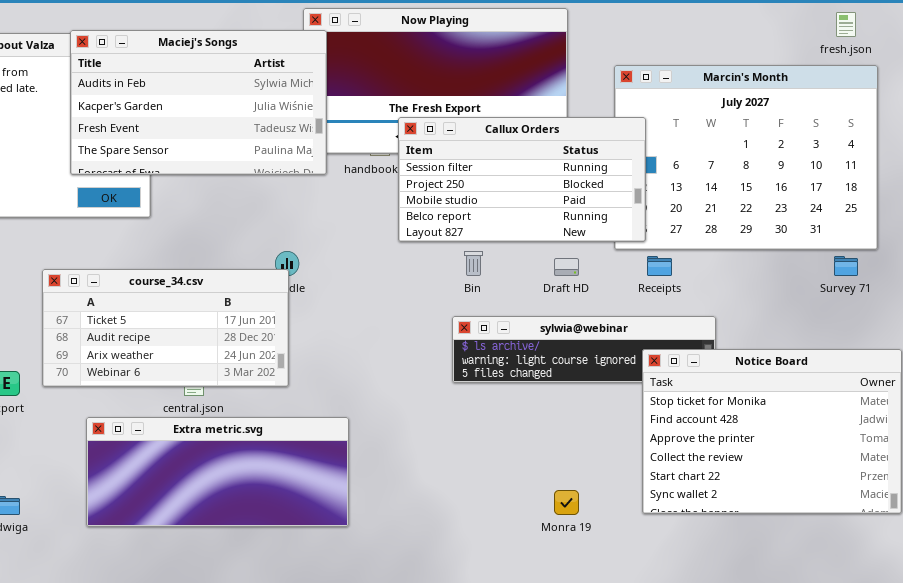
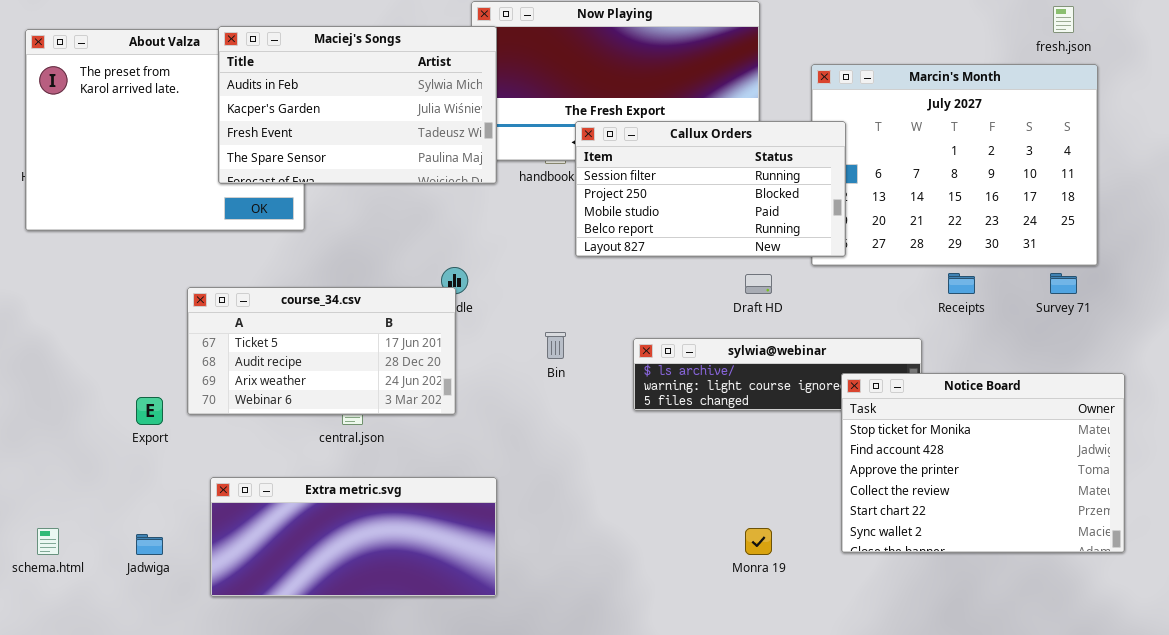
Bin: [464,251,483,276] -> [545,332,566,359], moved
Receipts: [647,256,672,276] -> [948,273,975,294], moved
Extra metric.svg: [86,417,349,527] -> [210,477,497,597], moved

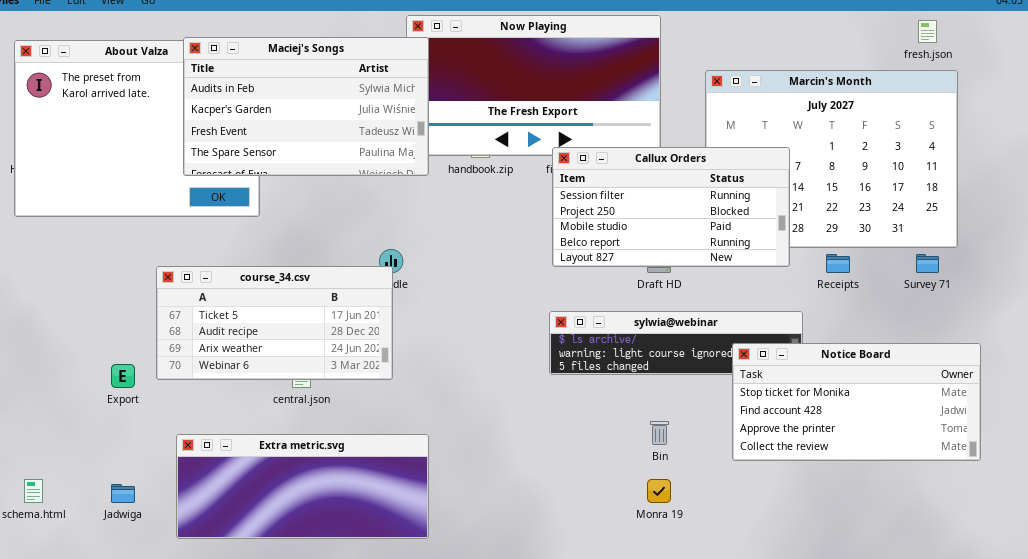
Callux Orders: [575,121,846,257] -> [552,147,790,267], moved
Bin: [545,332,566,359] -> [650,421,669,445], moved
Notice Board: [841,373,1125,553] -> [732,343,981,461], resized

